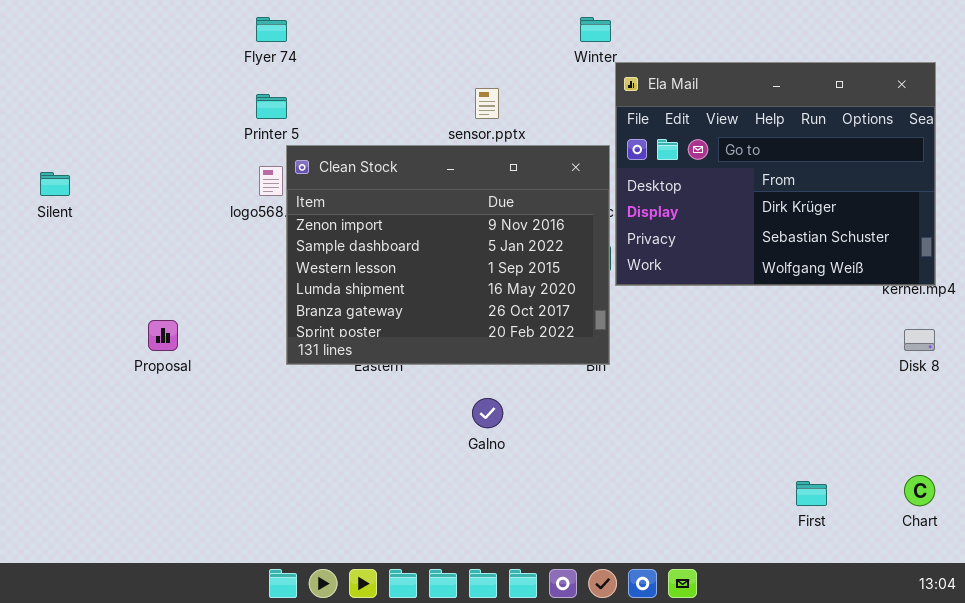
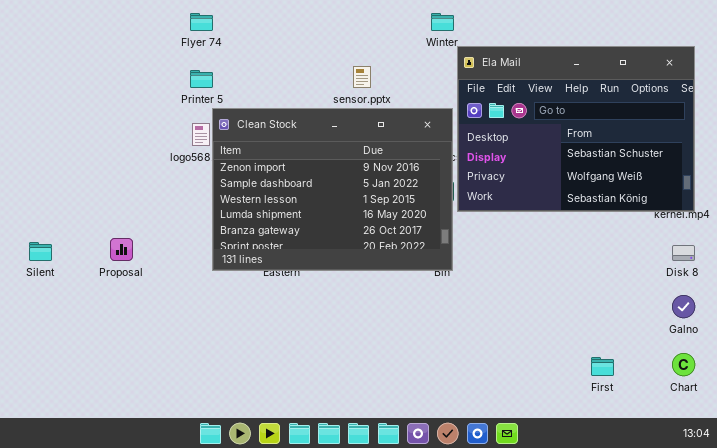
Ela Mail: [615,62,936,286] -> [457,46,695,212], scrolled down 1 row
Silent: [40,172,70,196] -> [29,242,52,261], moved
Galno: [472,398,503,428] -> [672,295,695,318], moved

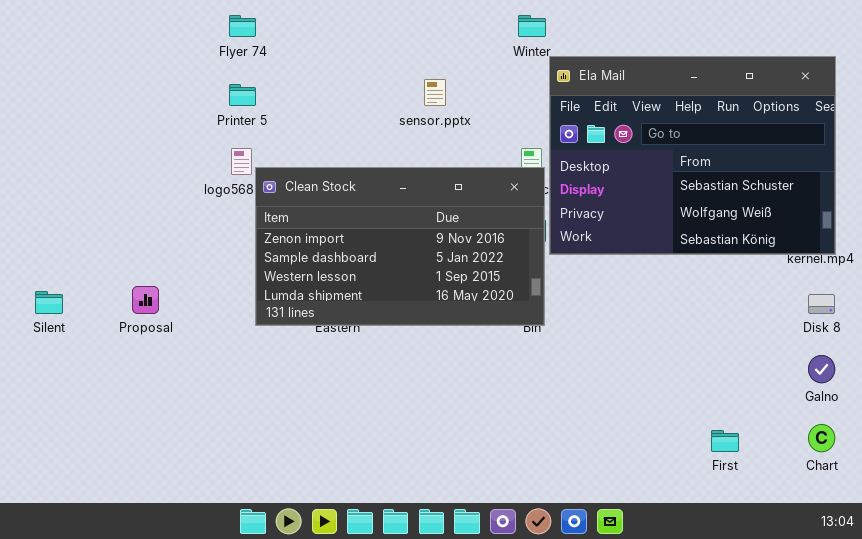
Clean Stock: [212,108,453,271] -> [255,167,545,326], resized

